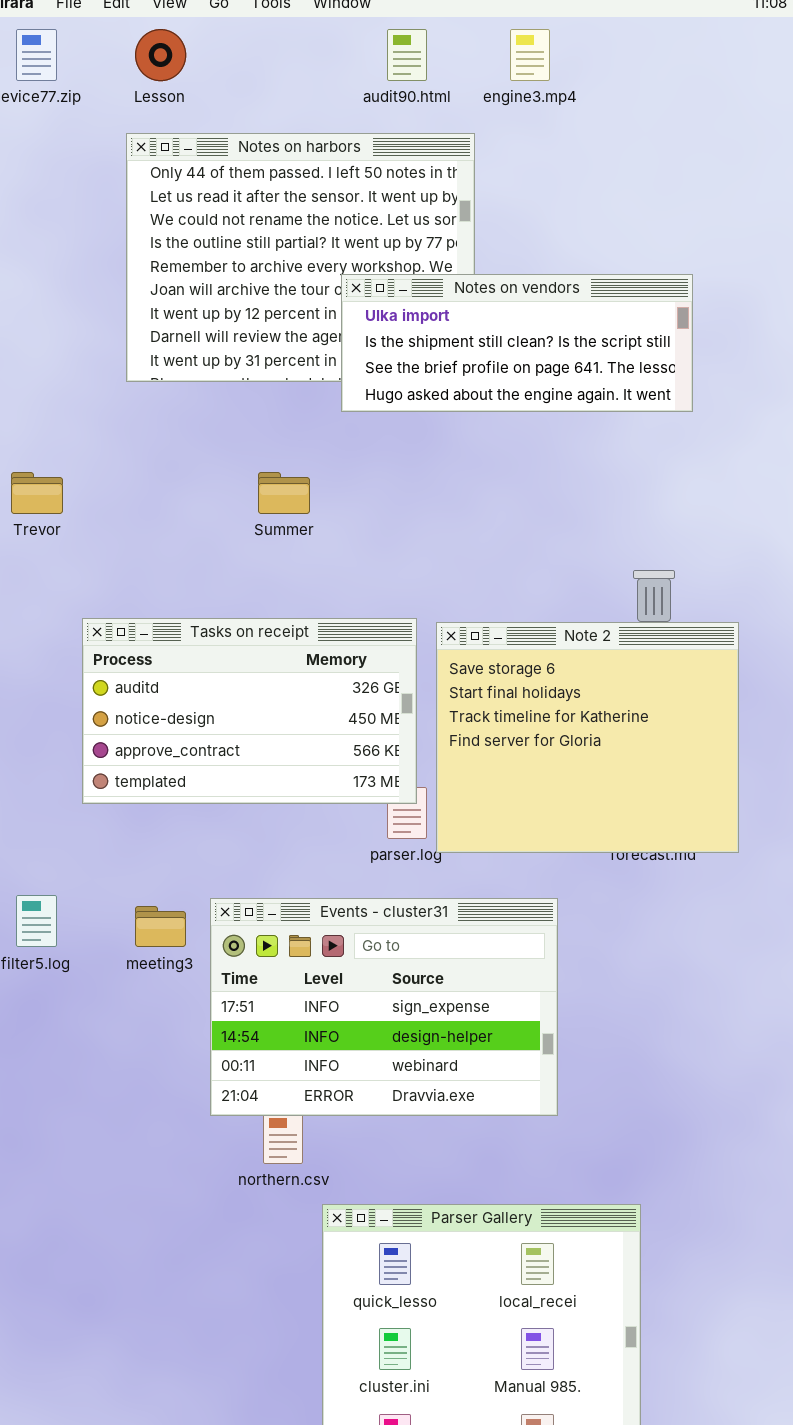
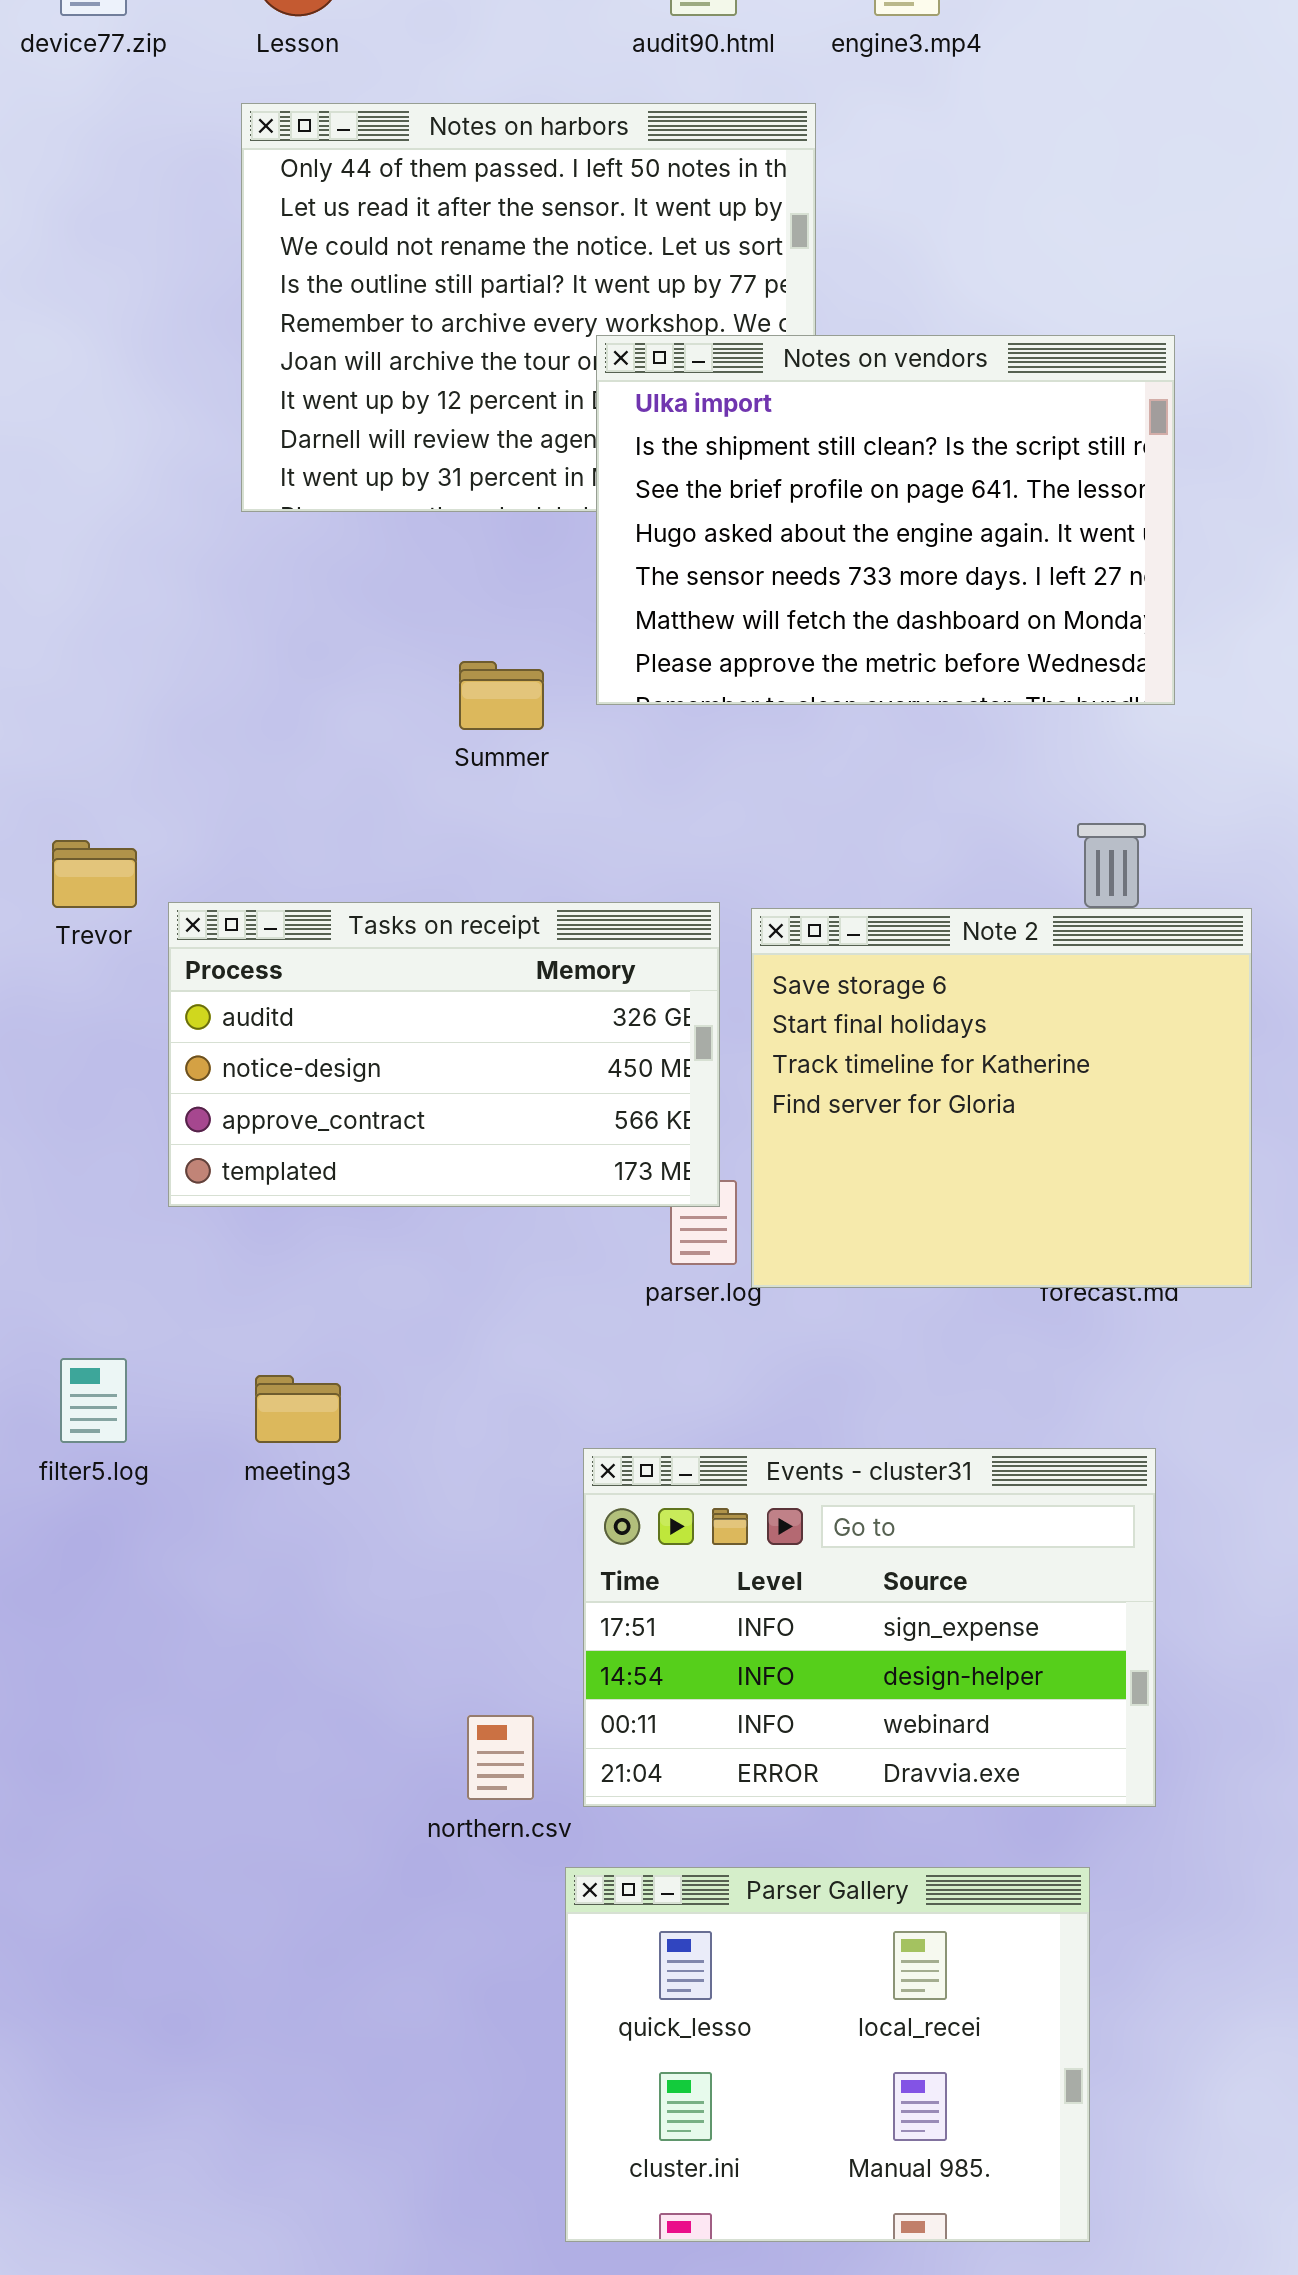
Notes on vendors: [341,274,693,412] -> [596,335,1175,705], resized
Trevor: [11,472,63,514] -> [52,840,137,908], moved
Events - cluster31: [210,898,558,1116] -> [583,1448,1156,1807], moved

